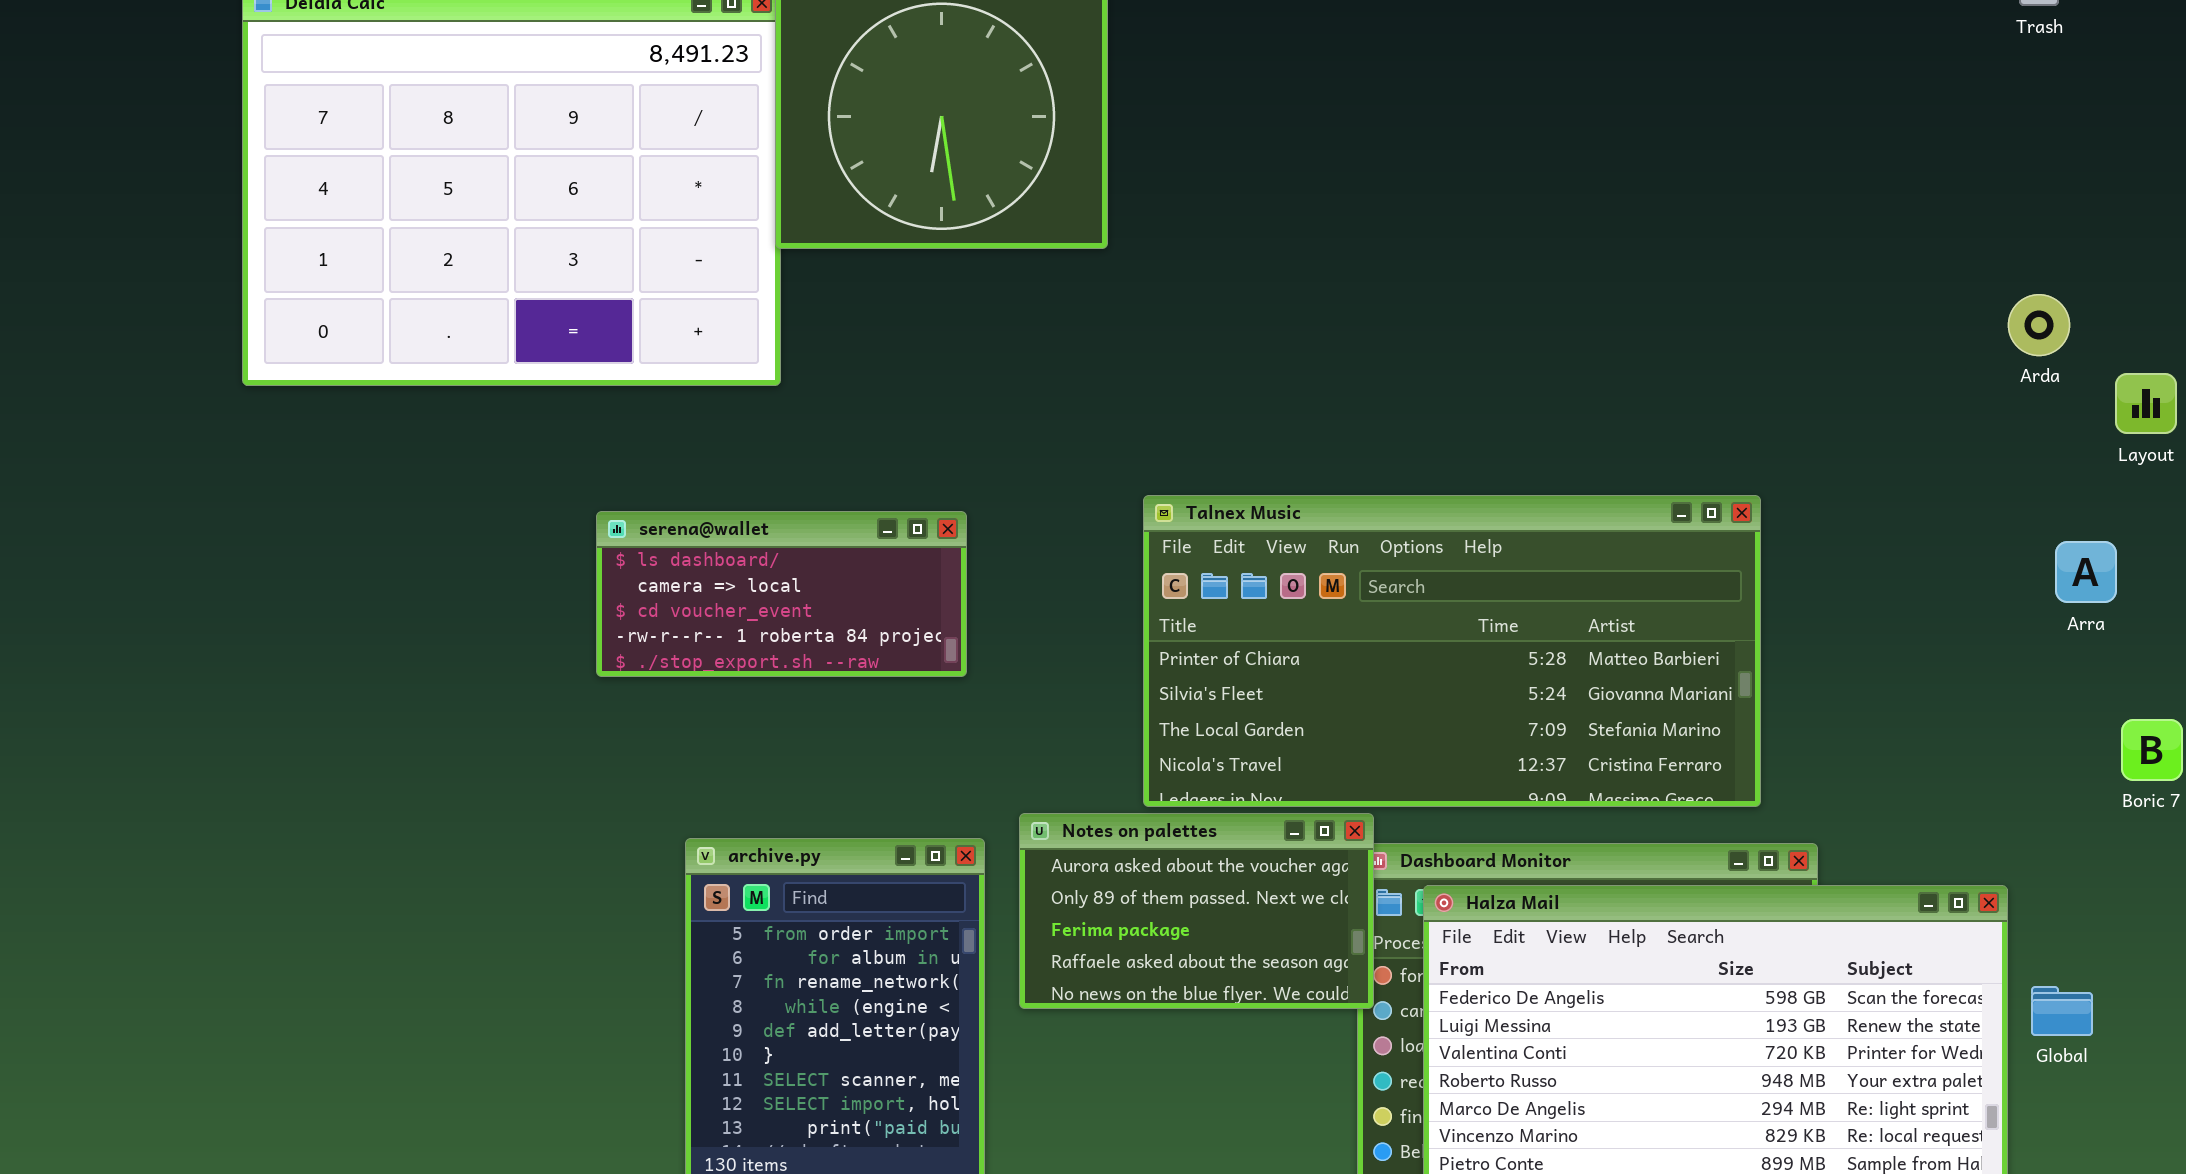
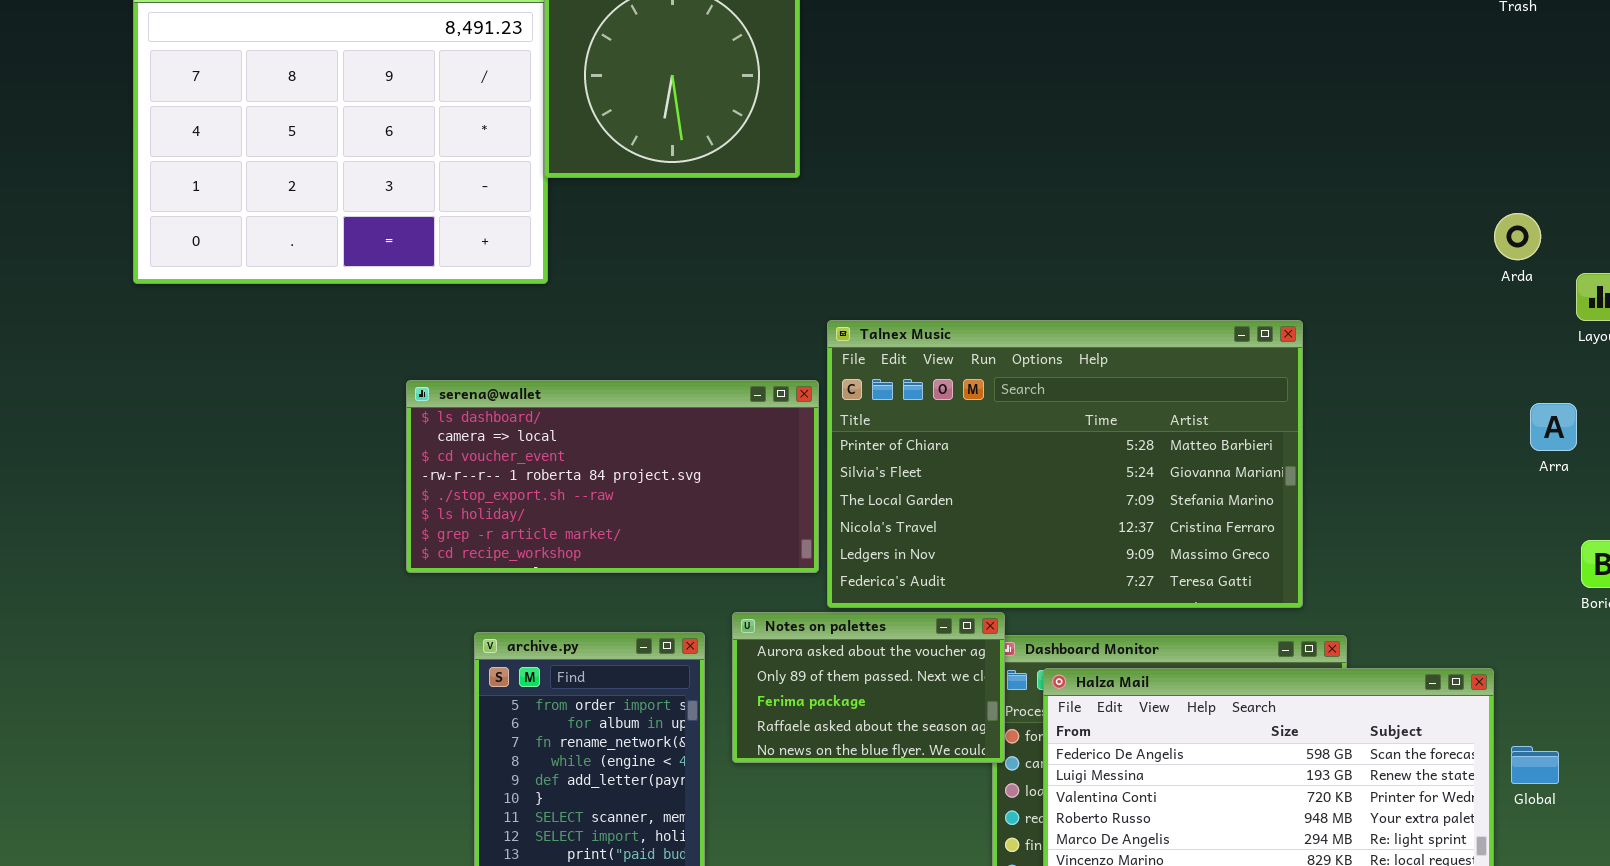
Talnex Music: [1143,495,1761,807] -> [827,320,1303,608], resized
serena@wallet: [596,511,967,677] -> [406,380,819,573], resized

